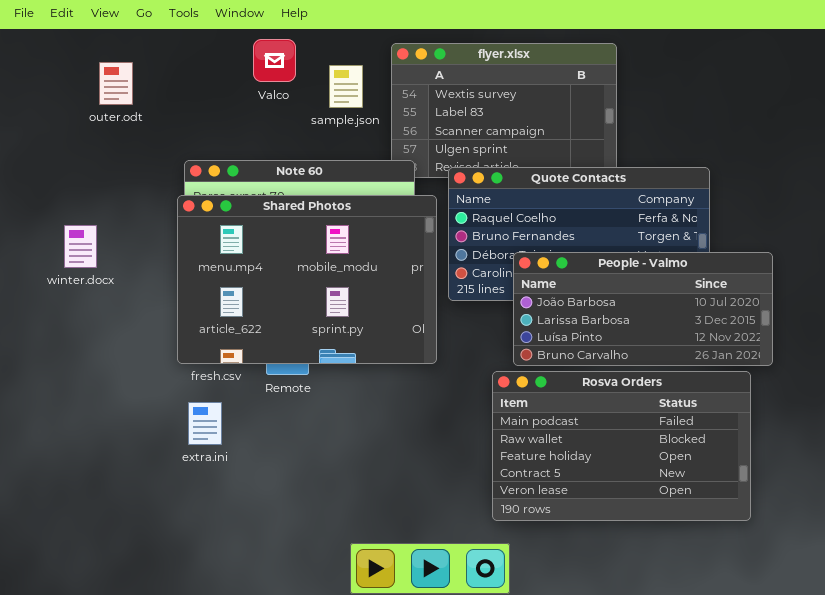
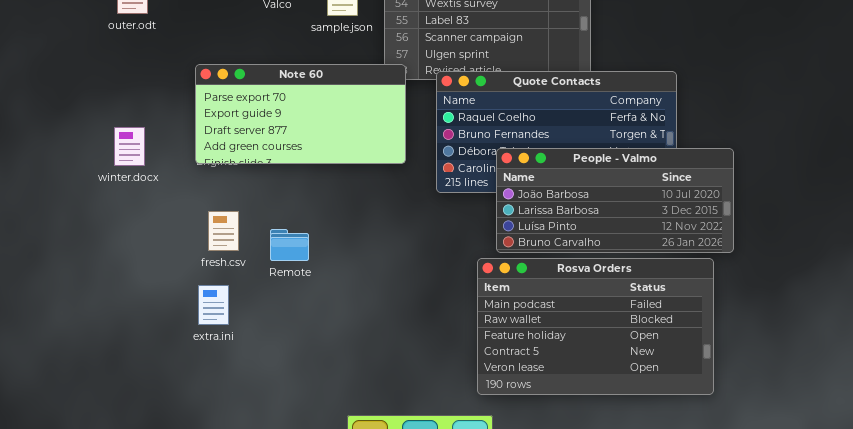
Shared Photos: [177,195,437,364] -> none, closed
winter.docx: [64,225,97,268] -> [114,127,145,166], moved

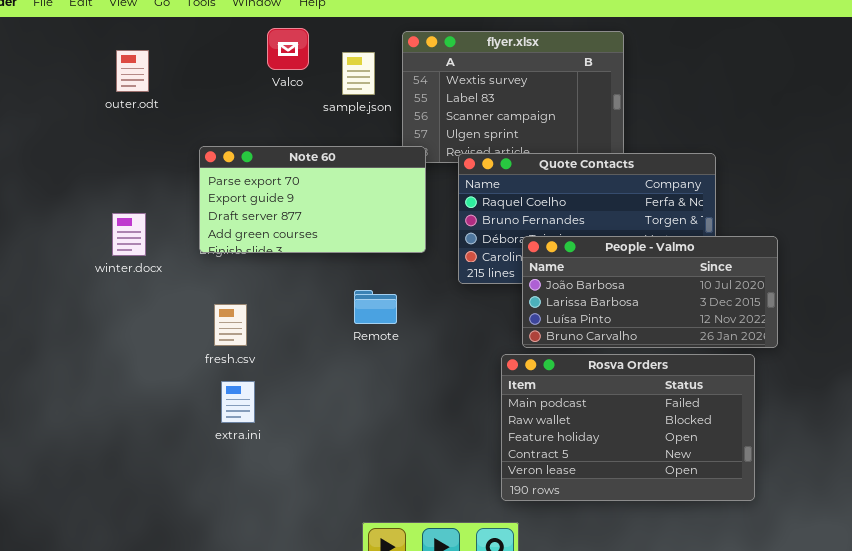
Remote: [270,229,309,261] -> [354,290,397,324], moved
extra.ini: [198,285,229,325] -> [221,381,255,423], moved

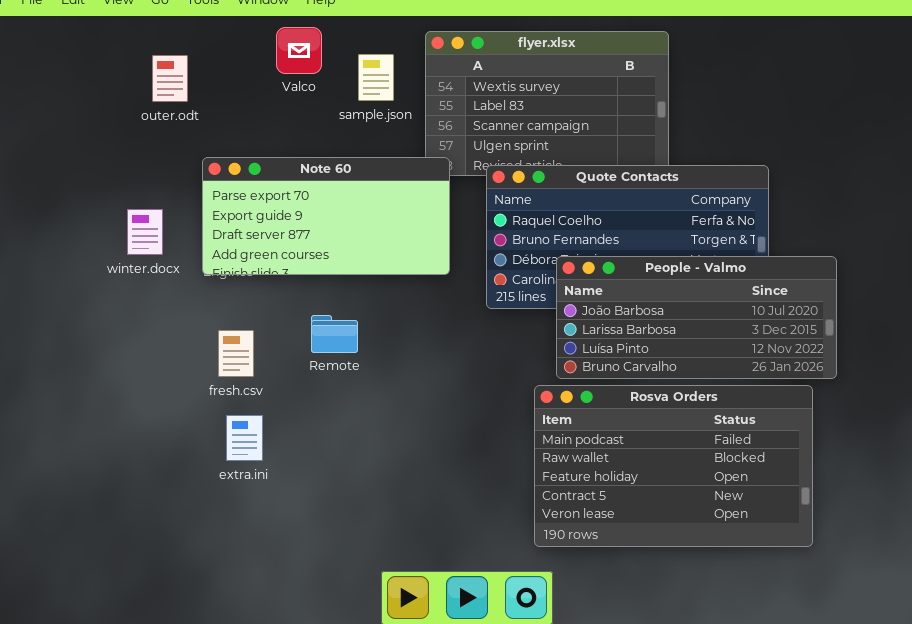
outer.odt: [116,50,149,92] -> [152,55,188,102], moved
winter.docx: [112,213,146,256] -> [127,209,163,255], moved
Remote: [354,290,397,324] -> [311,315,358,353], moved

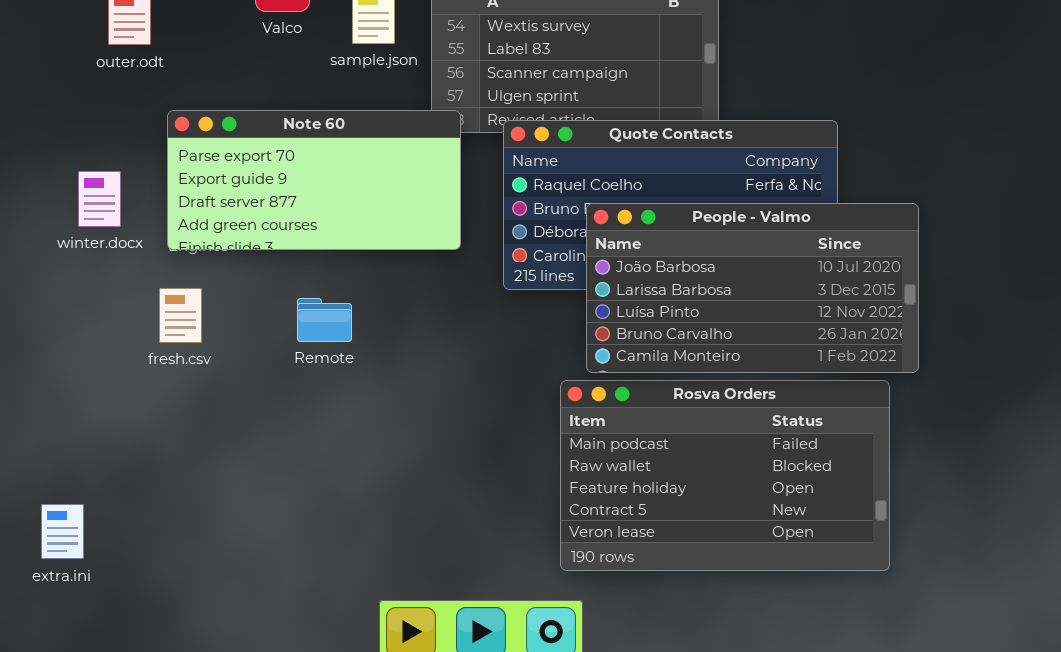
People - Valmo: [556,256,837,379] -> [586,203,919,373], resized
fresh.csv: [218,330,254,377] -> [159,288,202,343], moved
extra.ini: [226,415,263,461] -> [41,504,84,559], moved

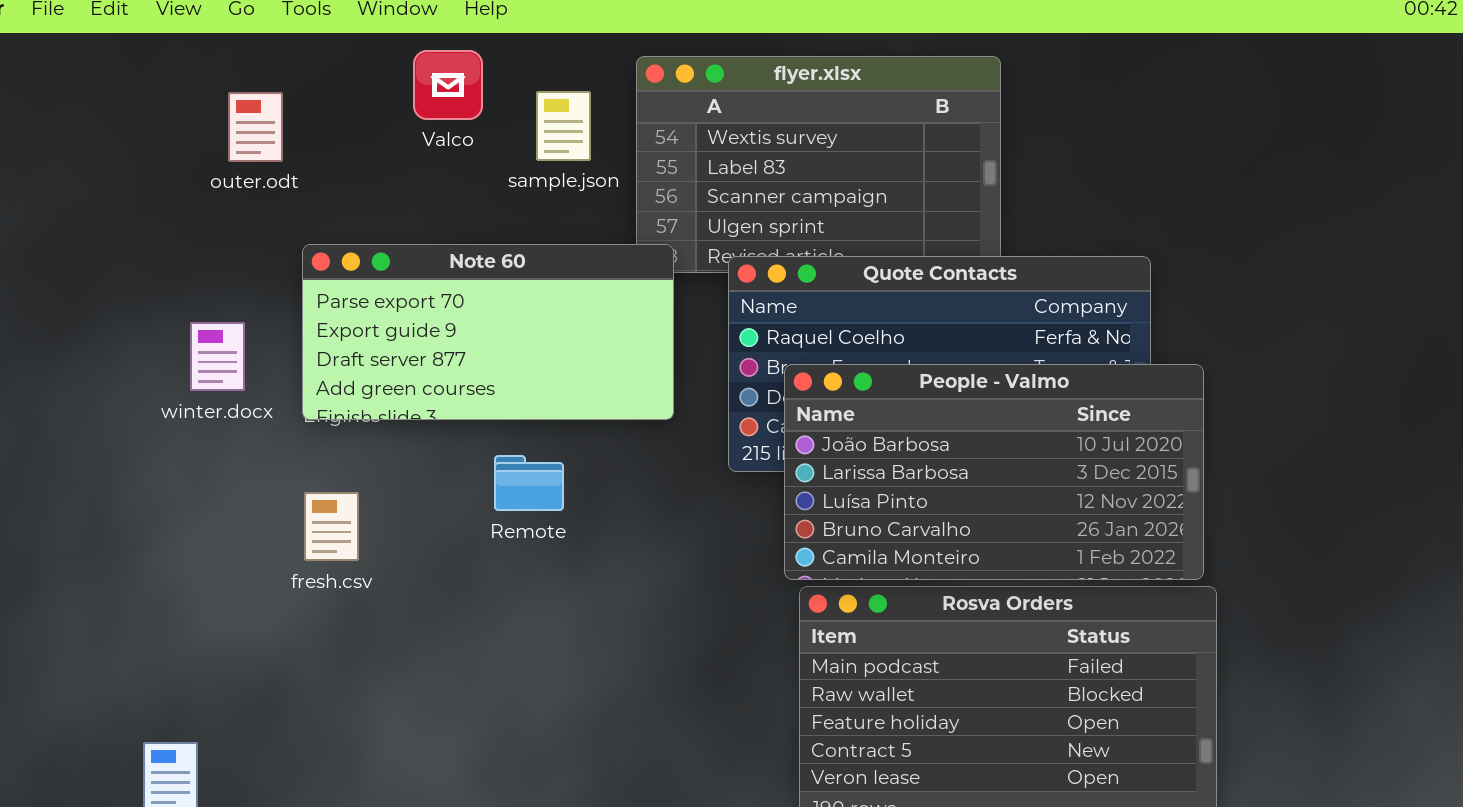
People - Valmo: [586,203,919,373] -> [784,364,1204,580], moved
fresh.csv: [159,288,202,343] -> [304,492,359,561], moved
Remote: [297,298,352,342] -> [494,455,564,511], moved

